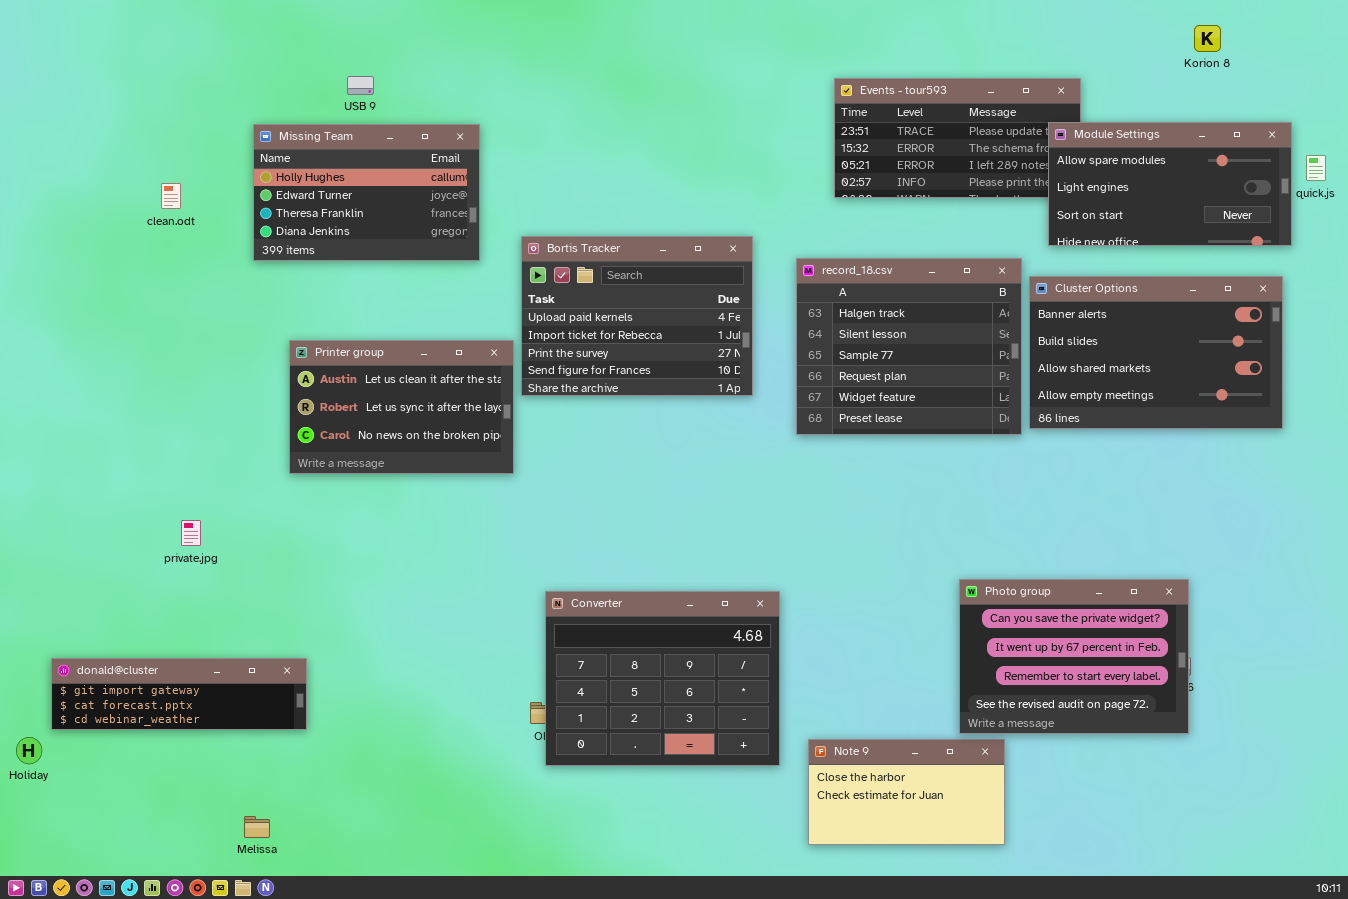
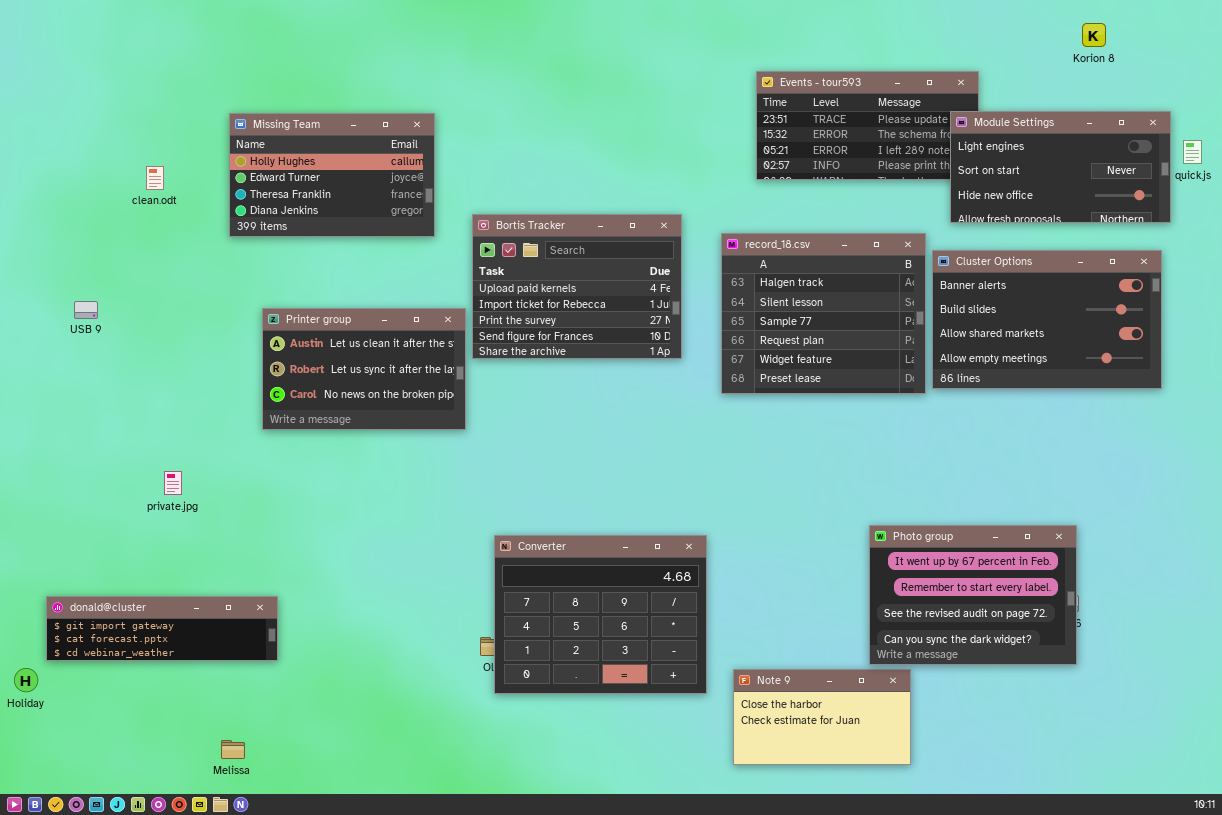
USB 9: [347,76,374,95] -> [74,301,98,319], moved
Module Settings: [1048,122,1292,246] -> [950,111,1171,223], scrolled down 1 row
Photo group: [959,579,1189,734] -> [869,525,1077,665], scrolled down 1 row

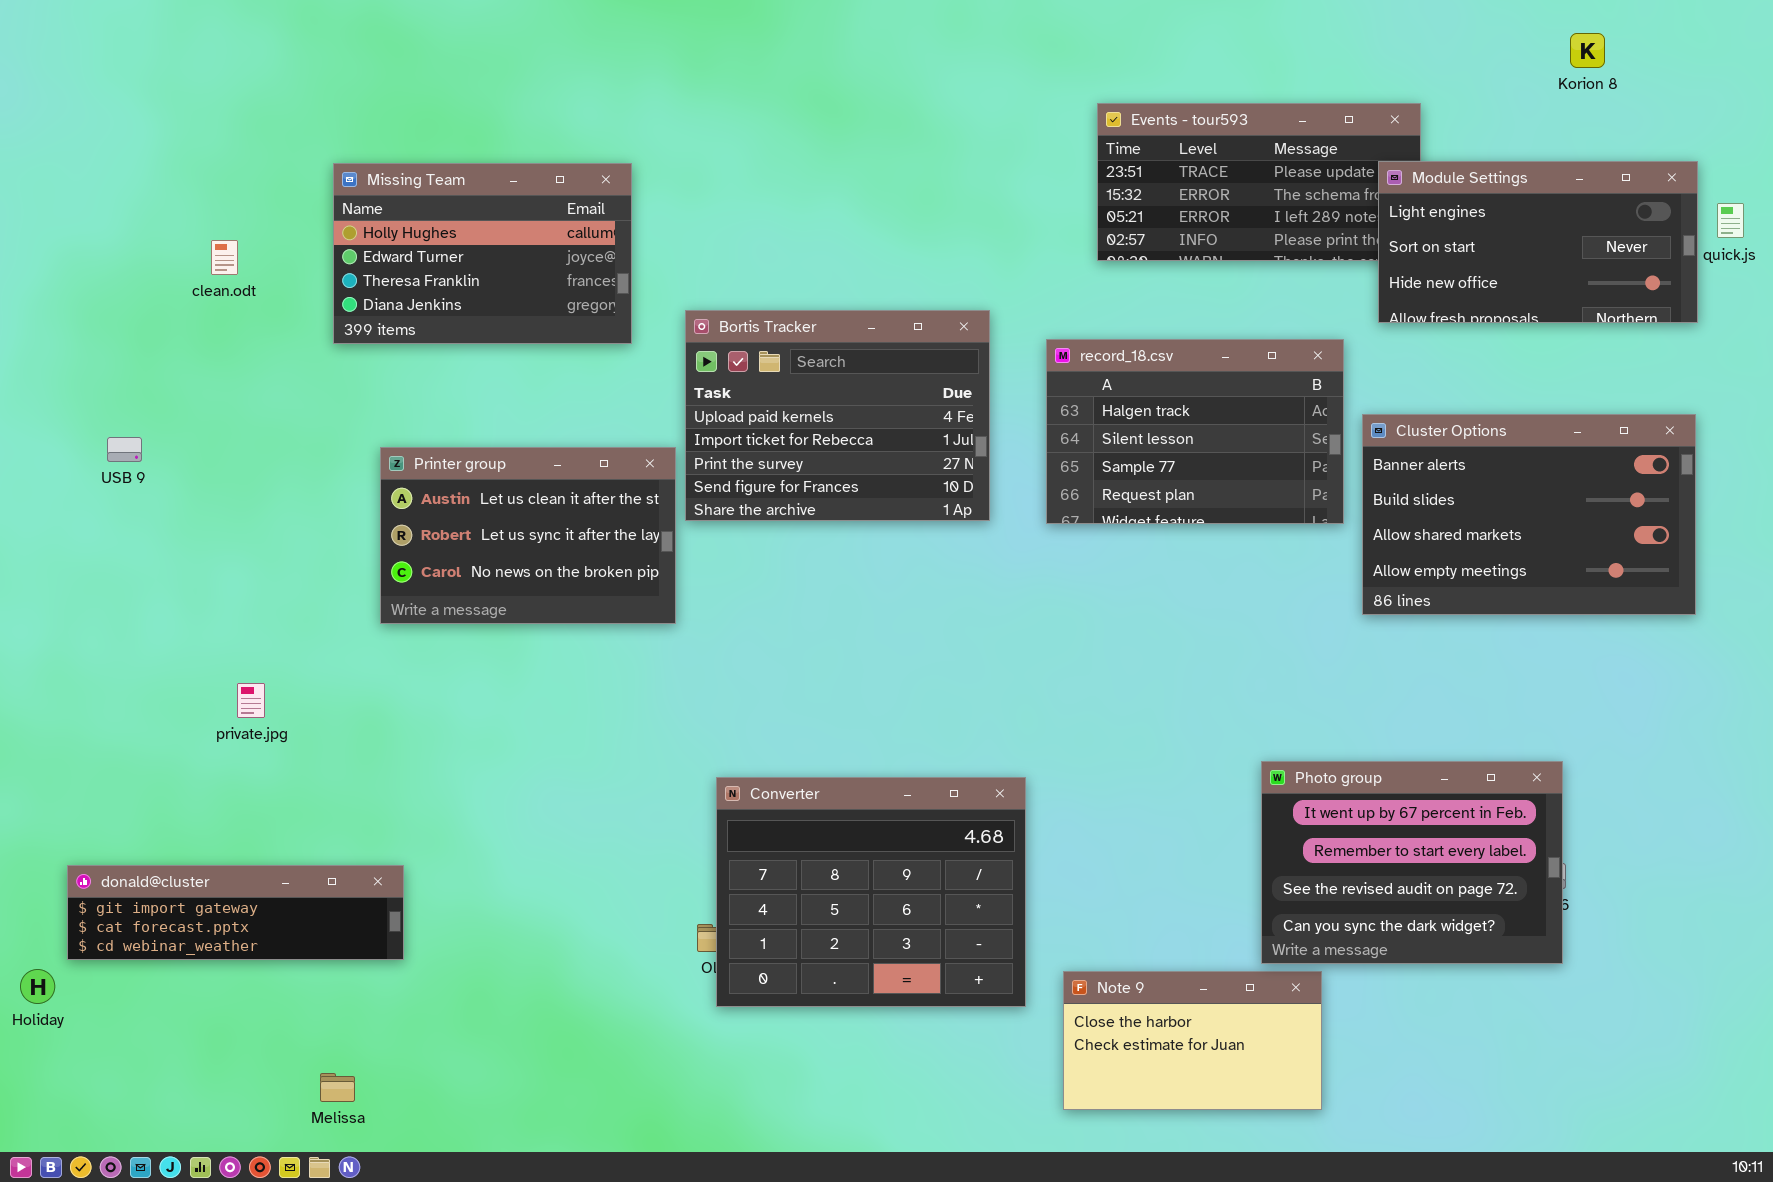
record_18.csv: [721,233,926,394] -> [1046,339,1344,524], resized
Cluster Options: [932,250,1162,389] -> [1362,414,1696,615], moved

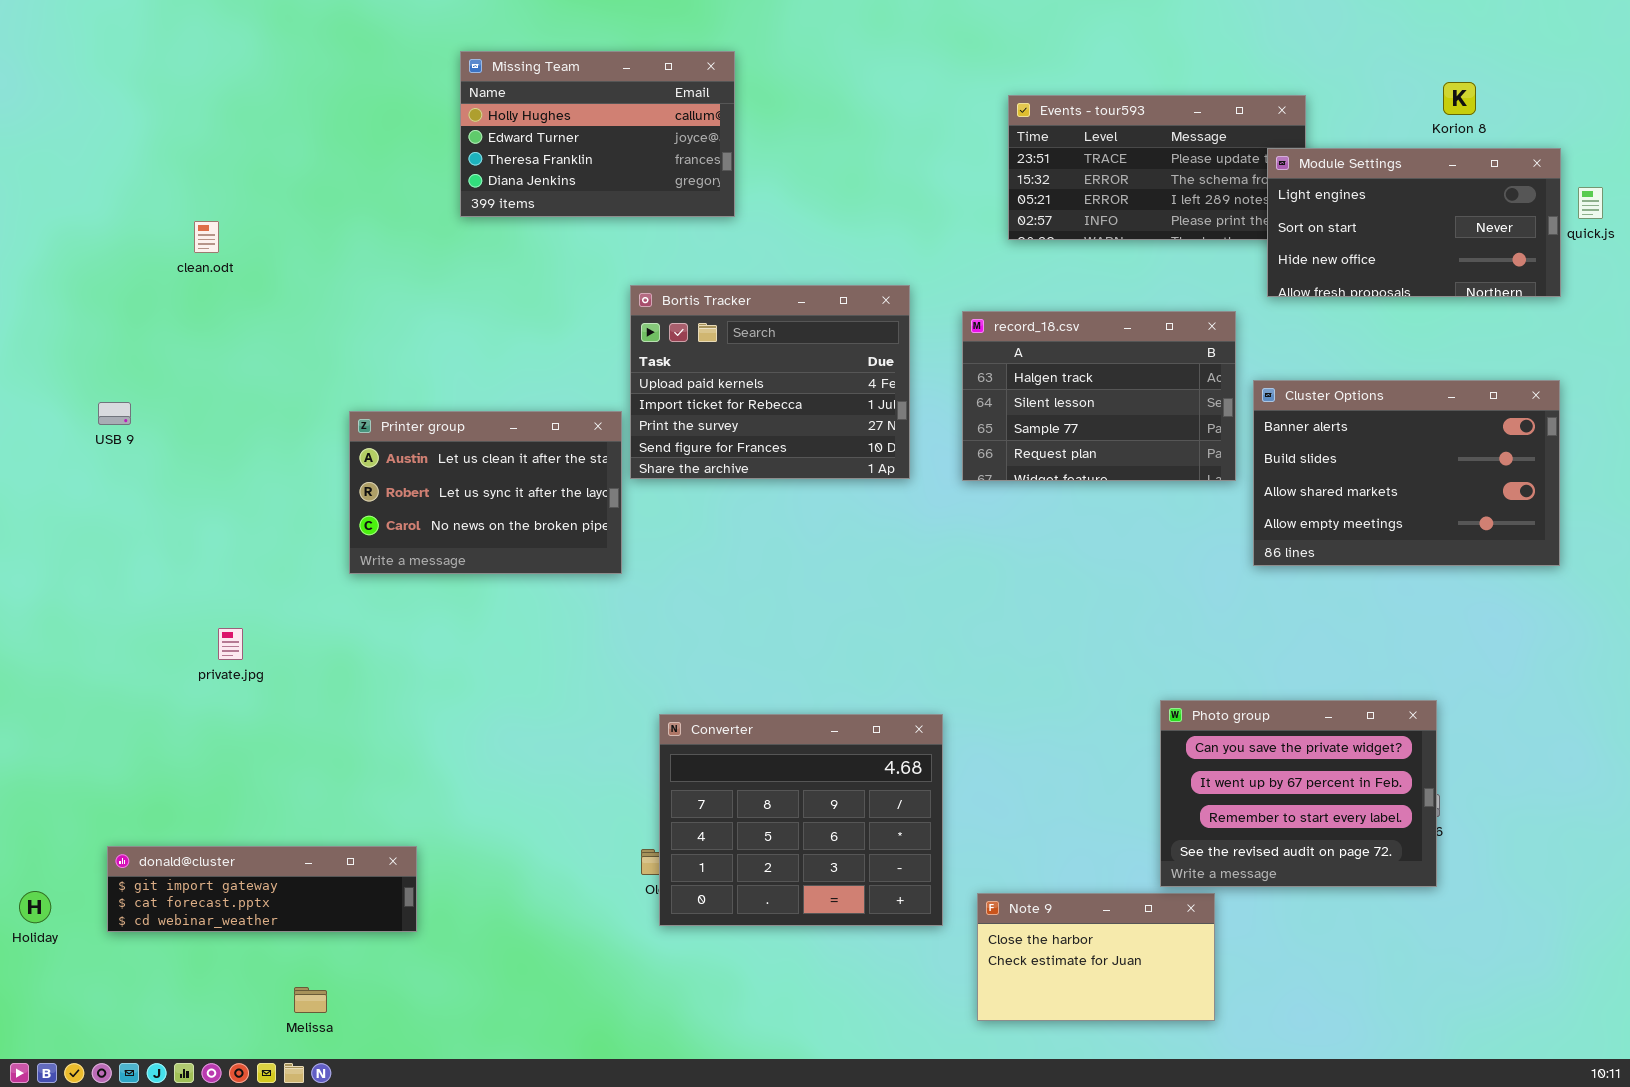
Korion 8: [1570,33,1605,68] -> [1443,82,1476,115], moved
Missing Team: [333,163,632,344] -> [460,51,735,217], moved
Photo group: [1261,761,1563,964] -> [1160,700,1437,887], scrolled up 1 row
donald@cluster: [67,865,404,960] -> [107,846,417,932], moved

